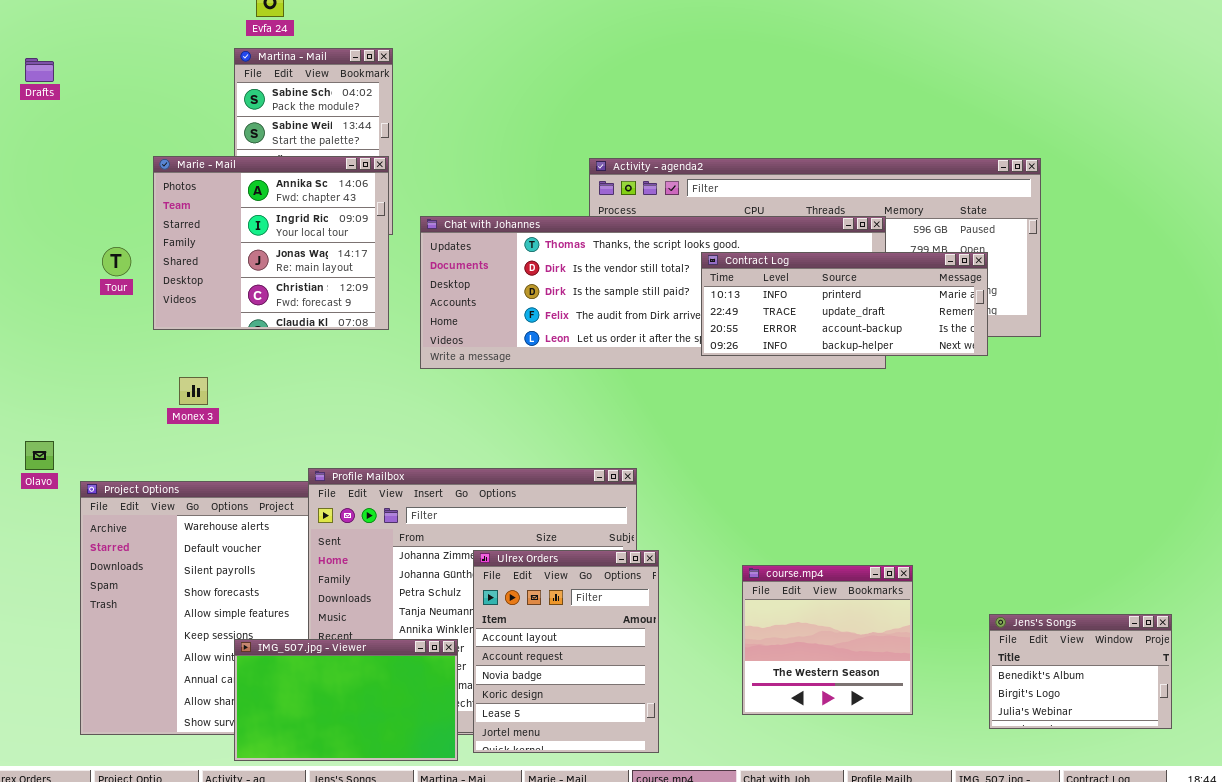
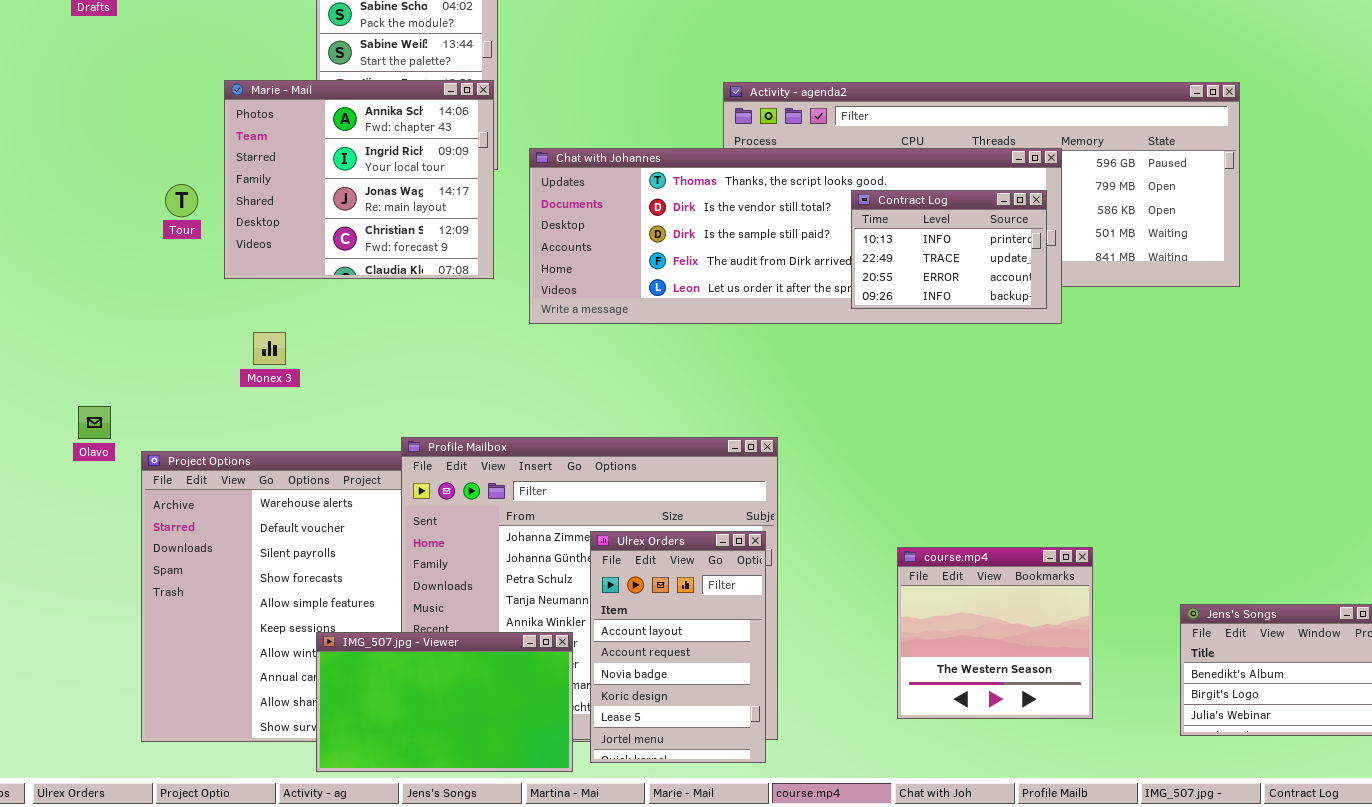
Contract Log: [701,252,988,356] -> [851,190,1047,309], resized
Ulrex Orders: [473,550,659,753] -> [590,531,766,763], resized

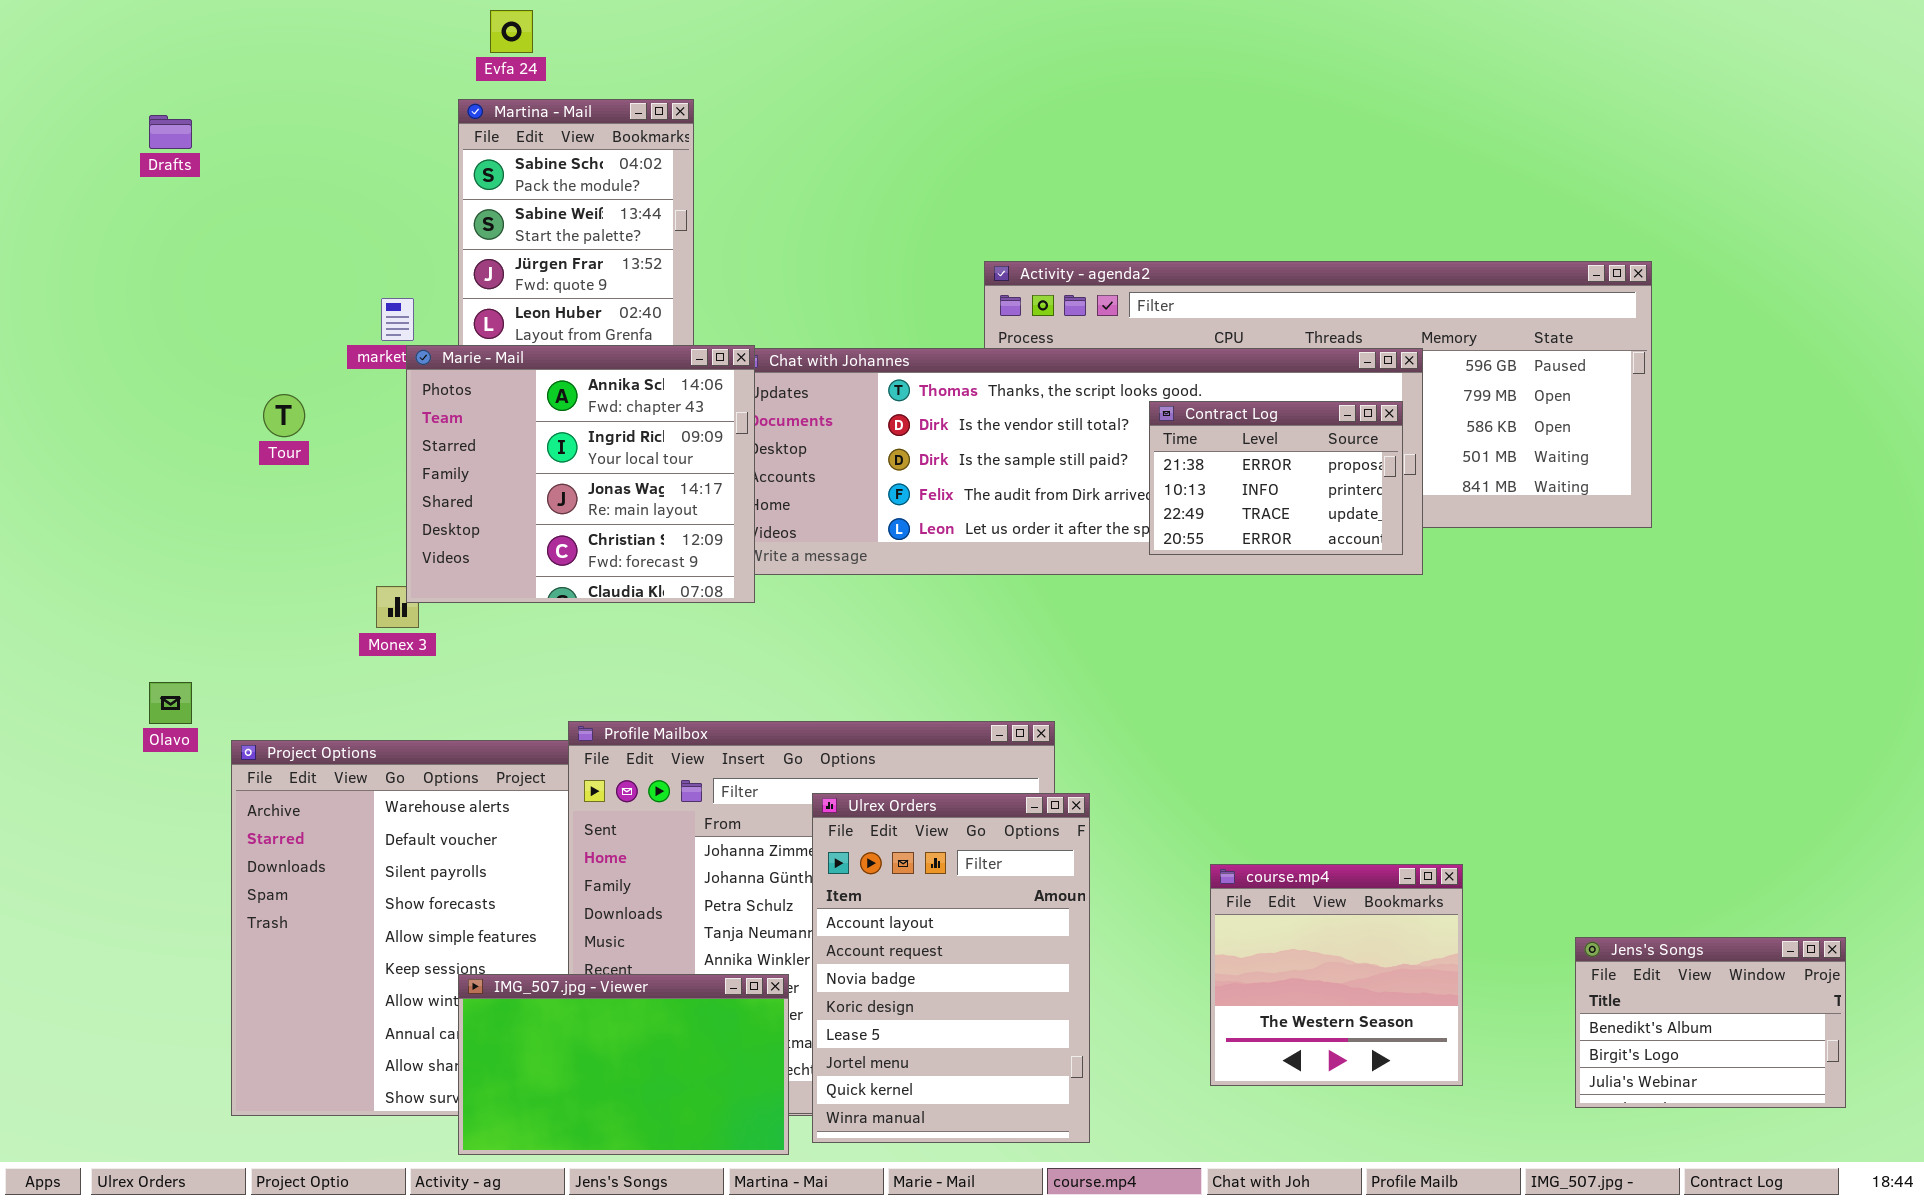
Marie - Mail: [224,80,494,279] -> [406,345,755,603], moved
Contract Log: [851,190,1047,309] -> [1149,401,1403,555], scrolled up 1 row
Ulrex Orders: [590,531,766,763] -> [812,793,1090,1143], resized

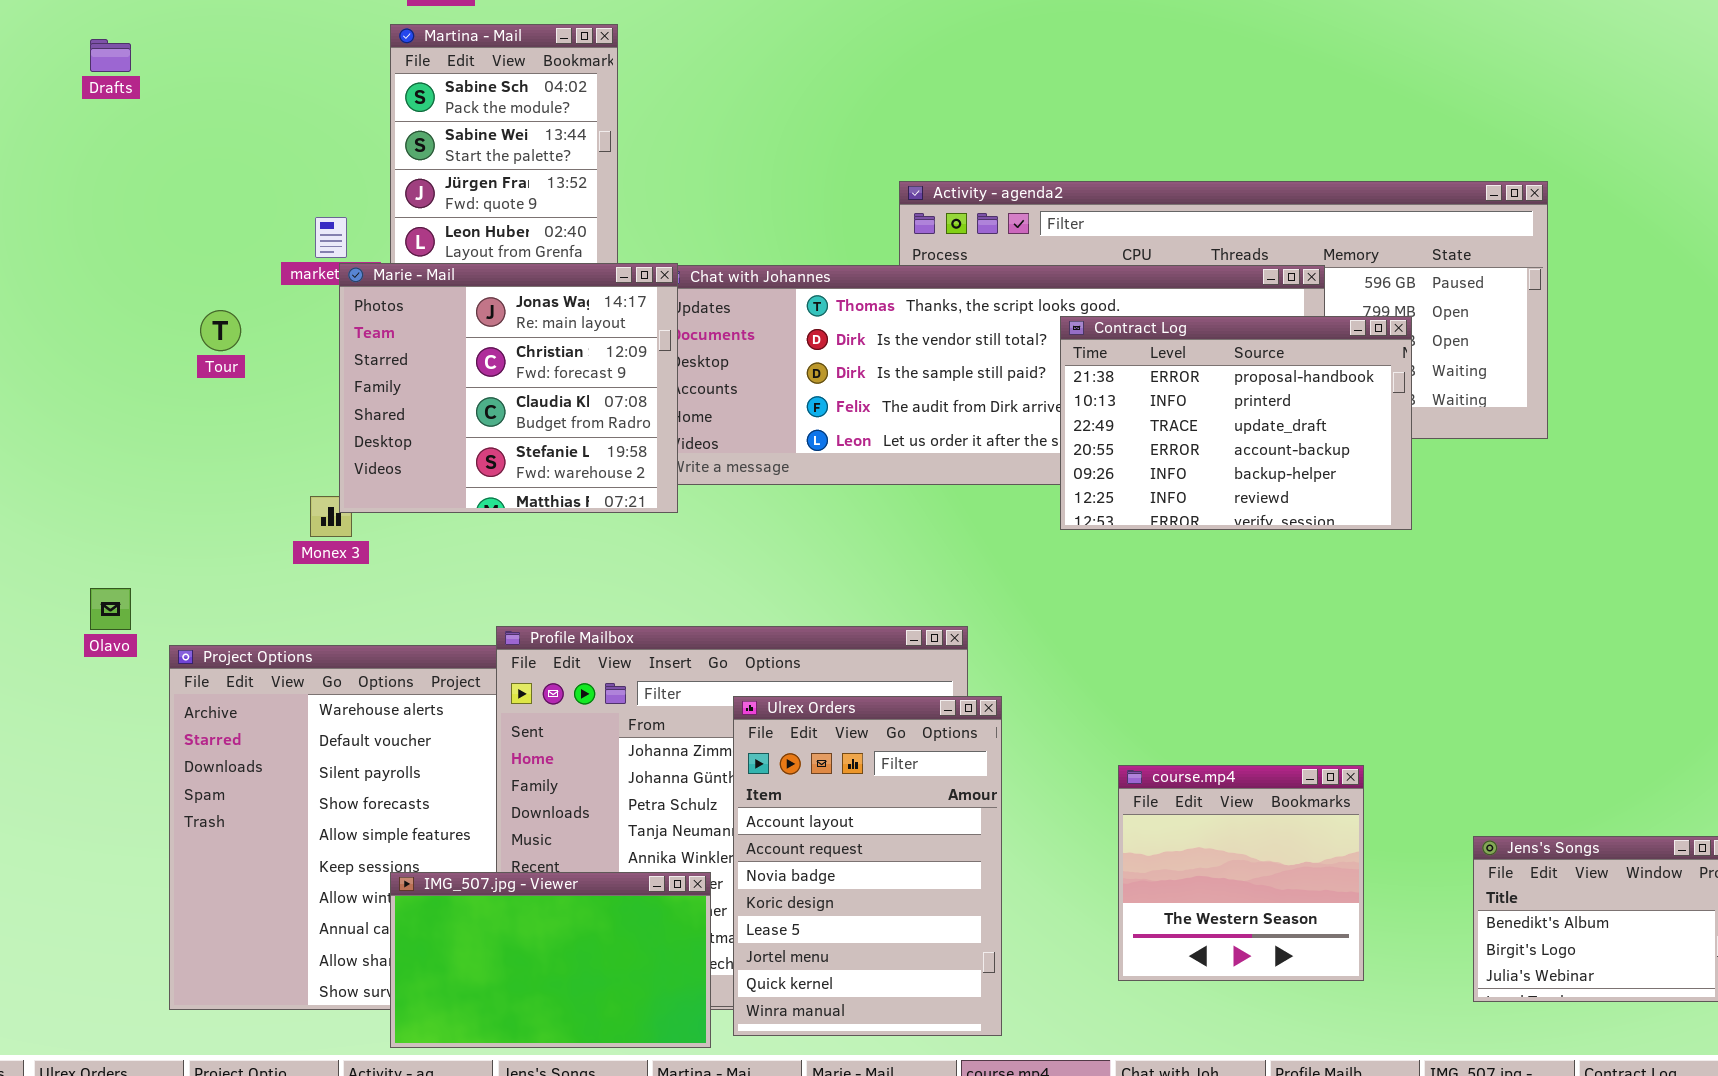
Marie - Mail: [406,345,755,603] -> [339,263,678,513], scrolled down 2 rows
Contract Log: [1149,401,1403,555] -> [1060,316,1412,530], resized

